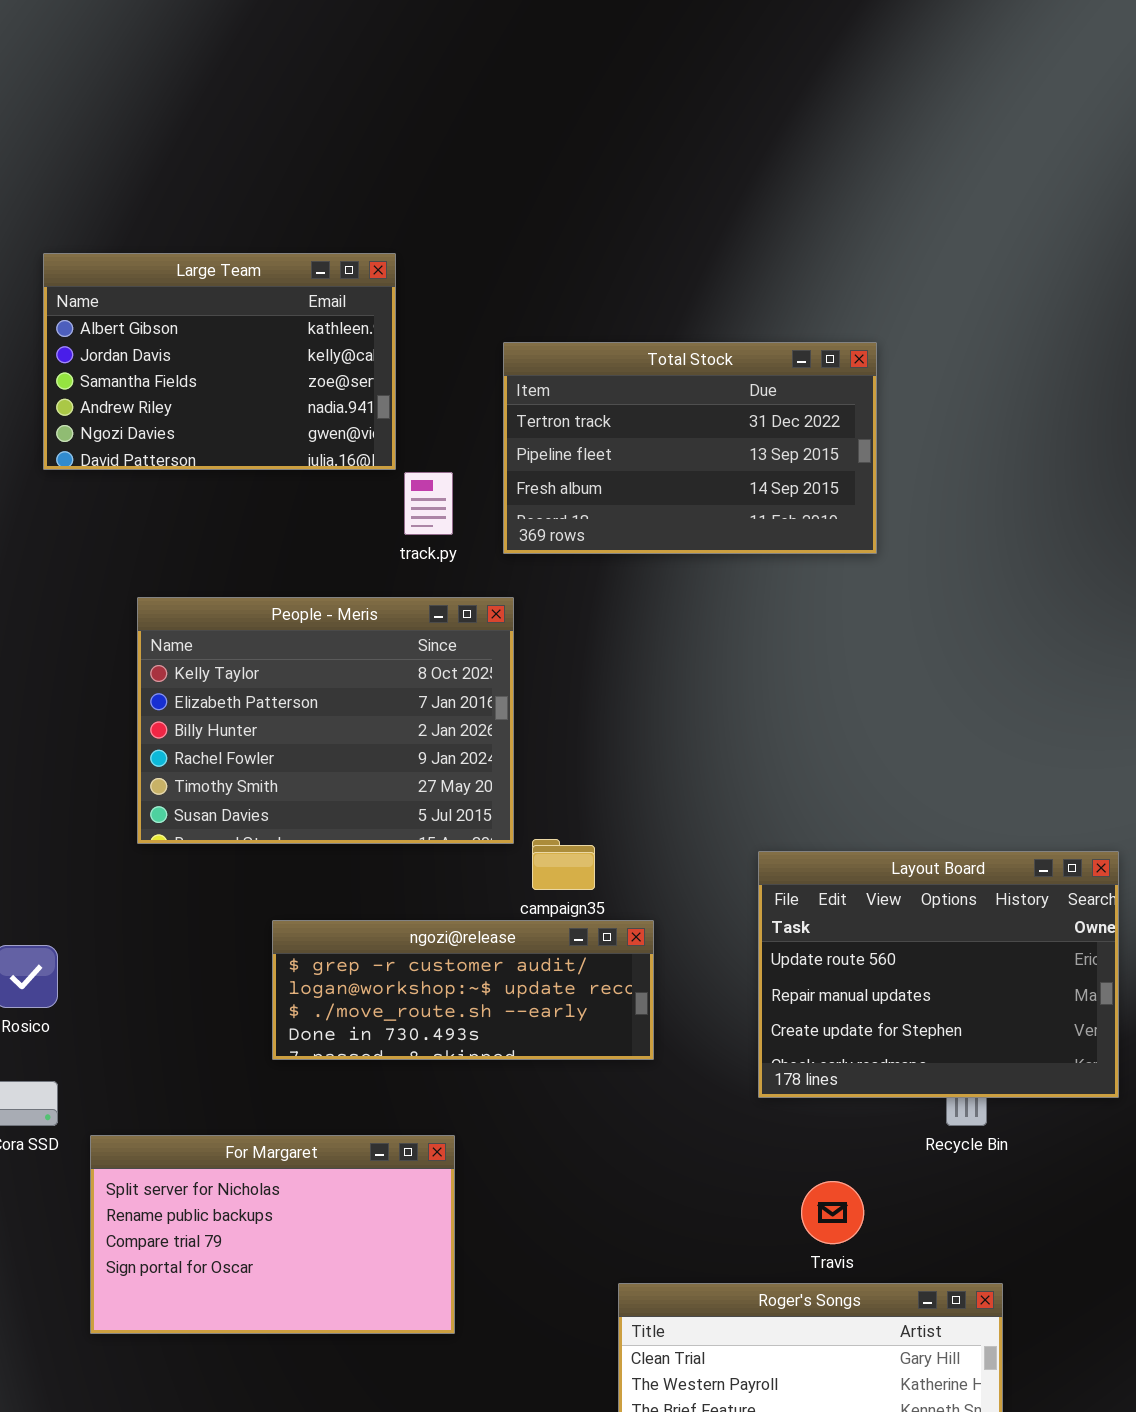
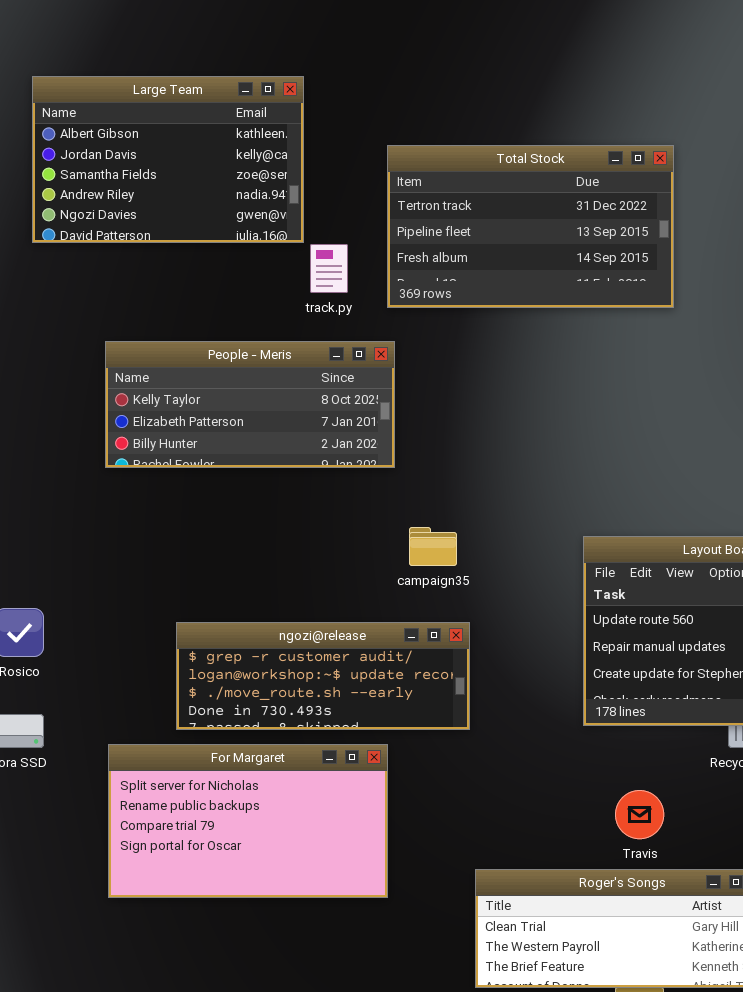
People - Meris: [137,597,514,844] -> [105,341,395,468], resized
ngozi@release: [272,920,654,1060] -> [176,622,470,730], moved
For Margaret: [90,1135,455,1334] -> [108,744,388,898], moved

